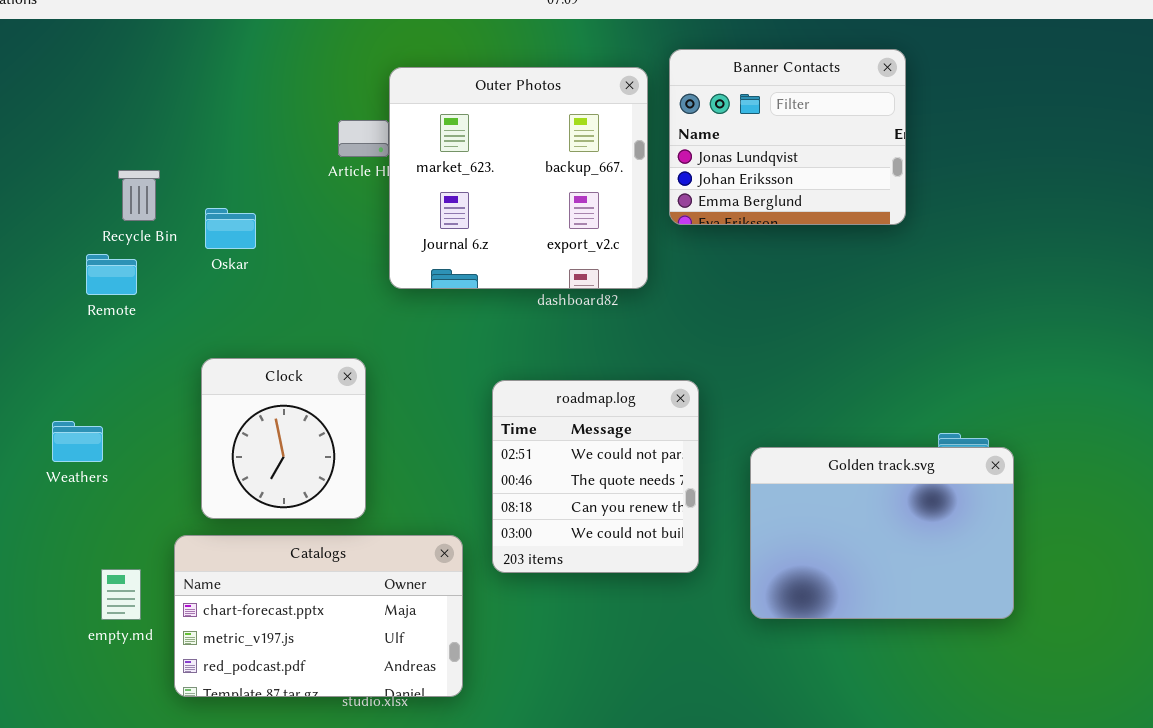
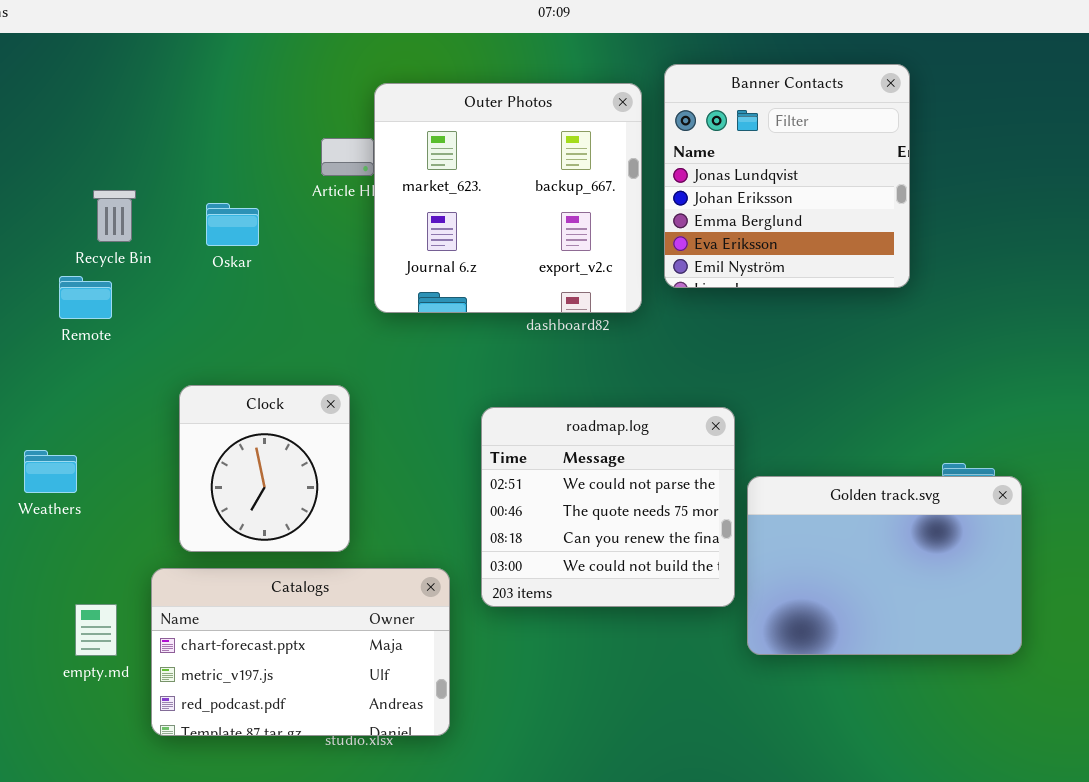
Banner Contacts: [669,49,906,225] -> [664,64,910,288], resized
Oskar: [205,208,256,249] -> [206,203,259,246], moved
roadmap.log: [492,380,699,573] -> [481,407,735,607], resized

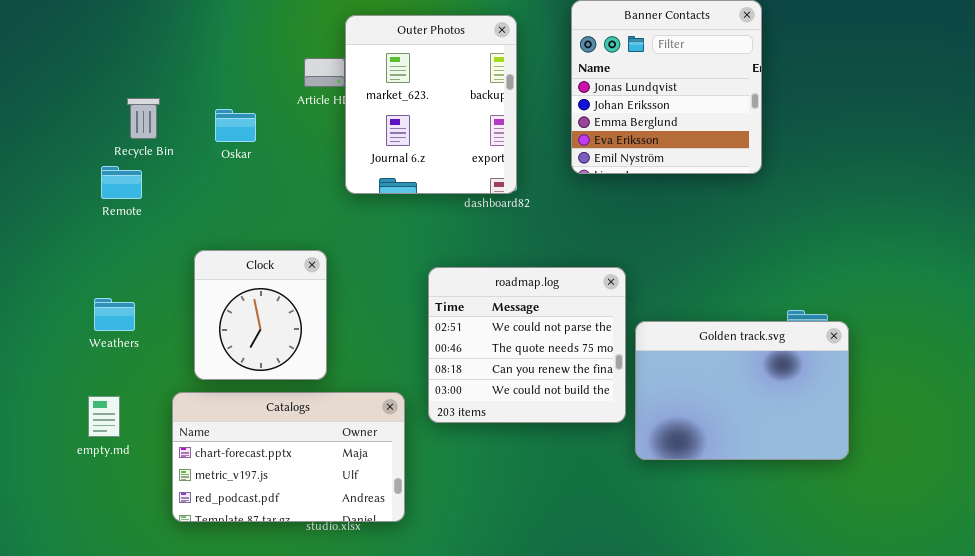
Outer Photos: [374,83,642,313] -> [345,15,517,194], resized
Weathers: [24,450,77,493] -> [94,298,135,331], moved
empty.md: [75,604,117,656] -> [88,396,120,437], moved

